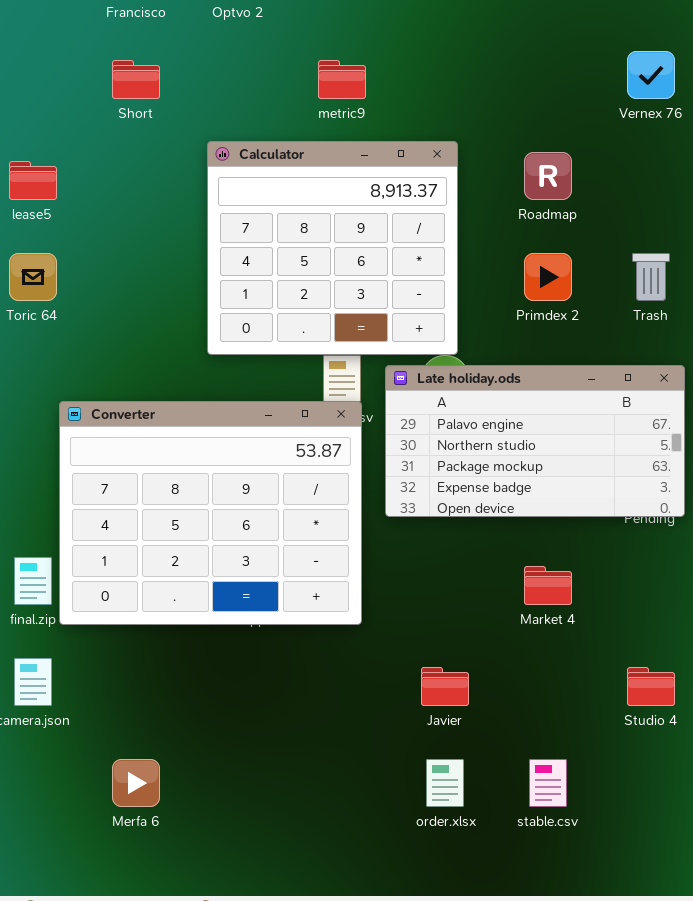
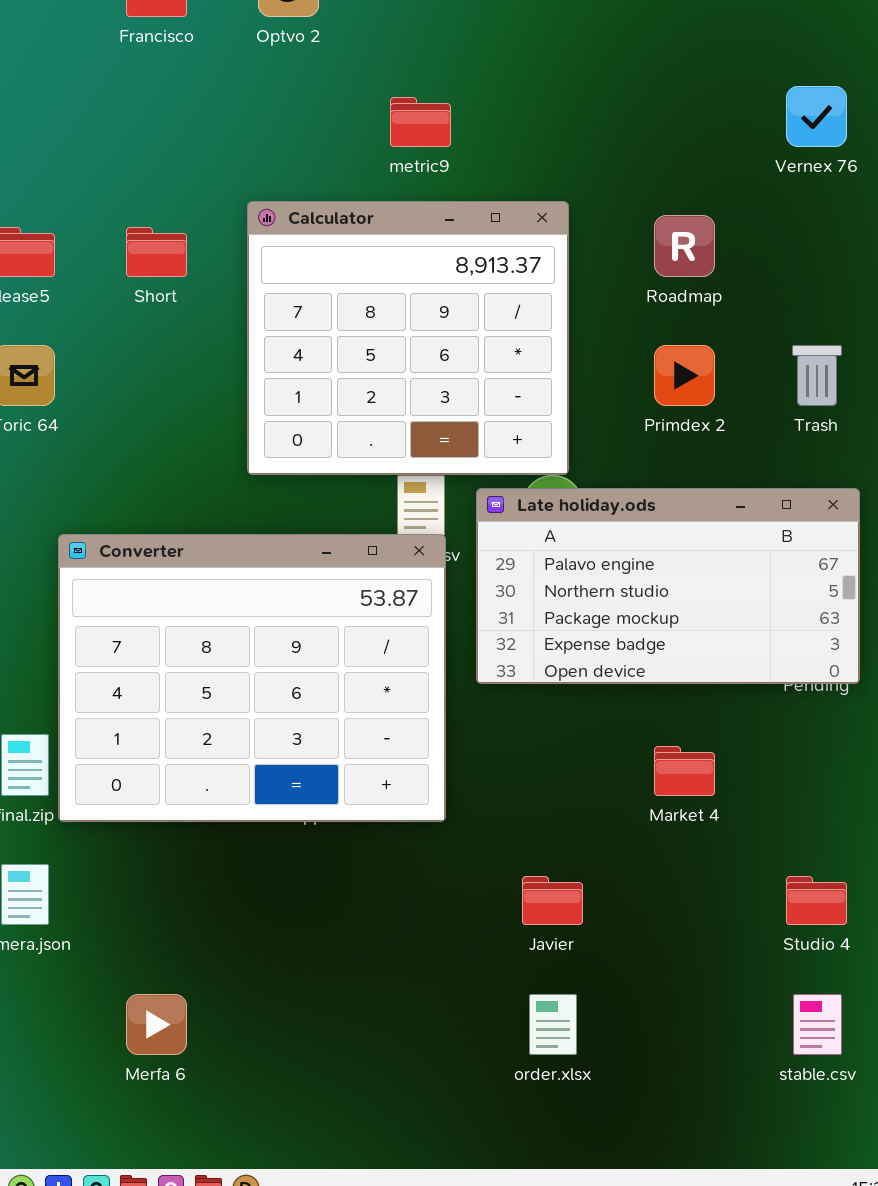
Short: [112,60,160,99] -> [126,227,187,277], moved
stable.csv: [529,759,567,807] -> [793,994,842,1055], moved

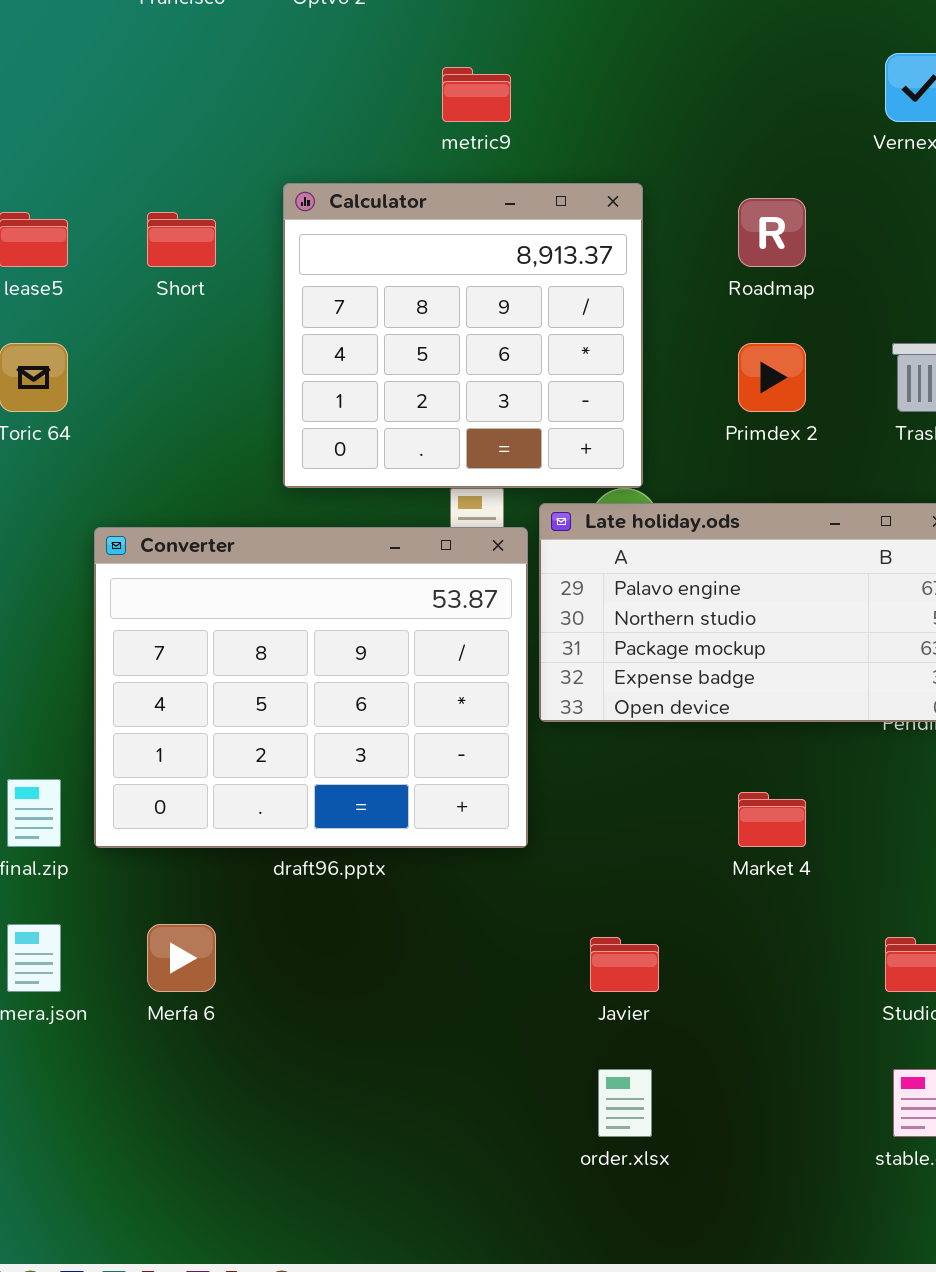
Converter: [58,534,446,822] -> [94,527,528,848], moved
Merfa 6: [126,994,187,1055] -> [147,924,216,992], moved

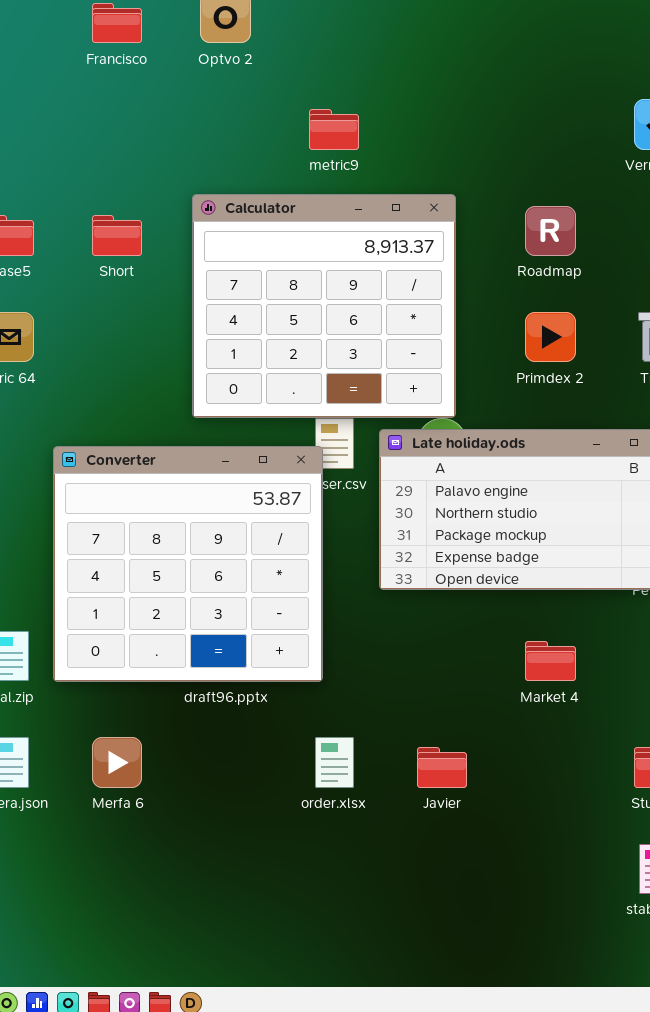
Converter: [94,527,528,848] -> [53,446,323,682], resized
order.xlsx: [598,1069,652,1137] -> [315,737,354,788], moved

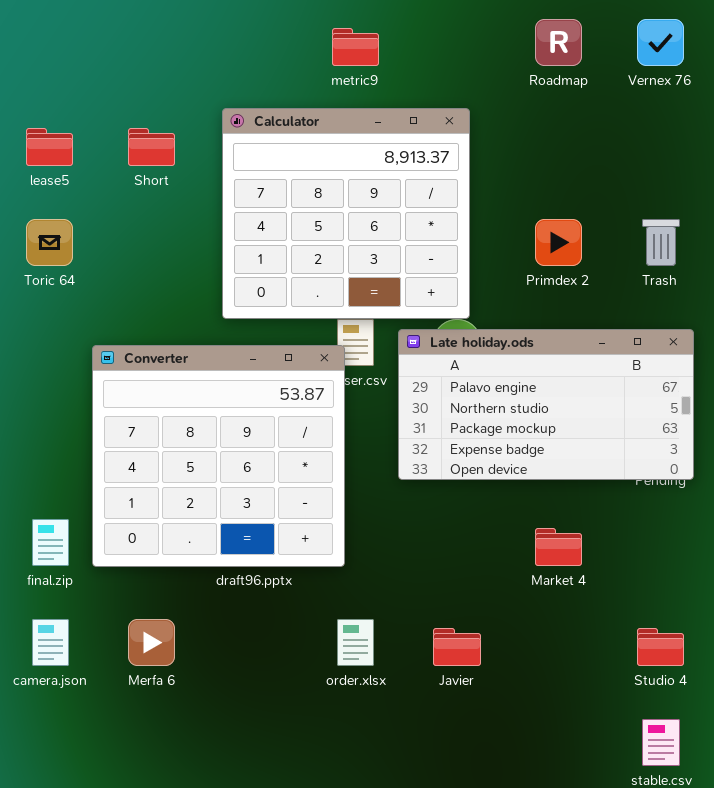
Roadmap: [525,206,576,256] -> [535,19,582,66], moved

